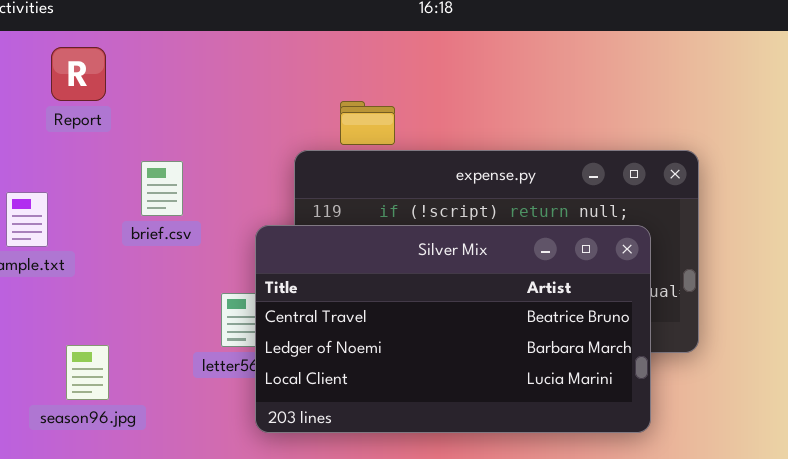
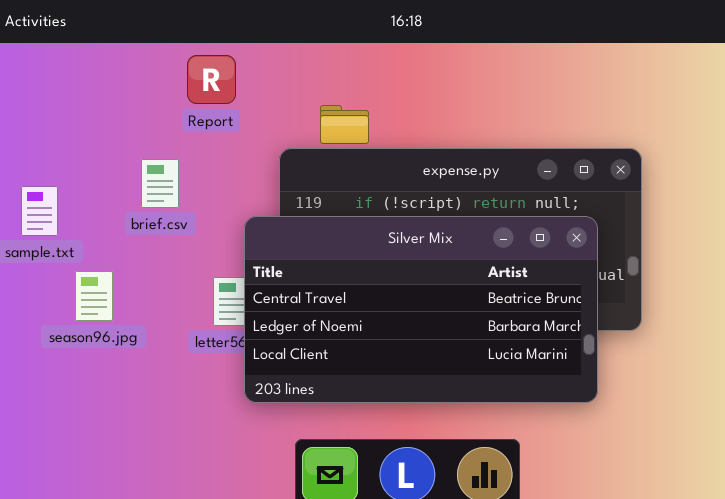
Report: [51,47,106,101] -> [187,55,236,104], moved
season96.jpg: [66,345,109,400] -> [75,271,113,321], moved

